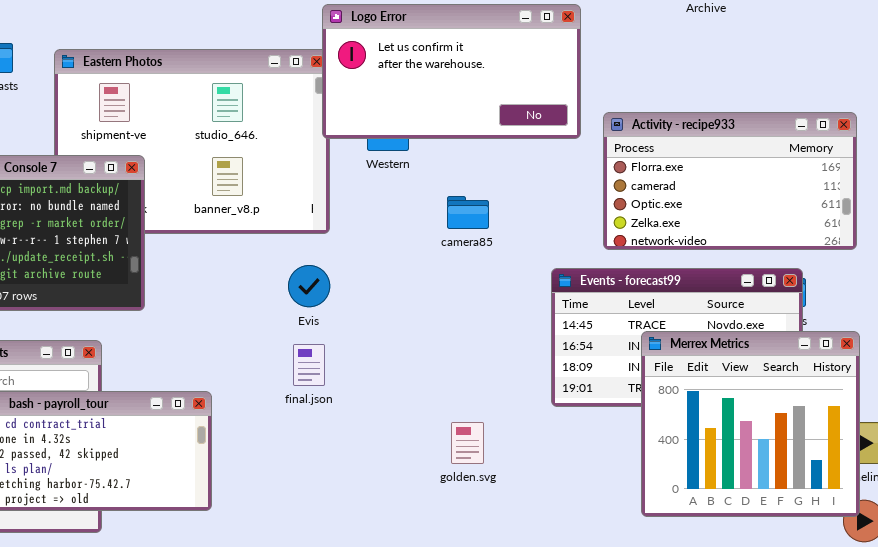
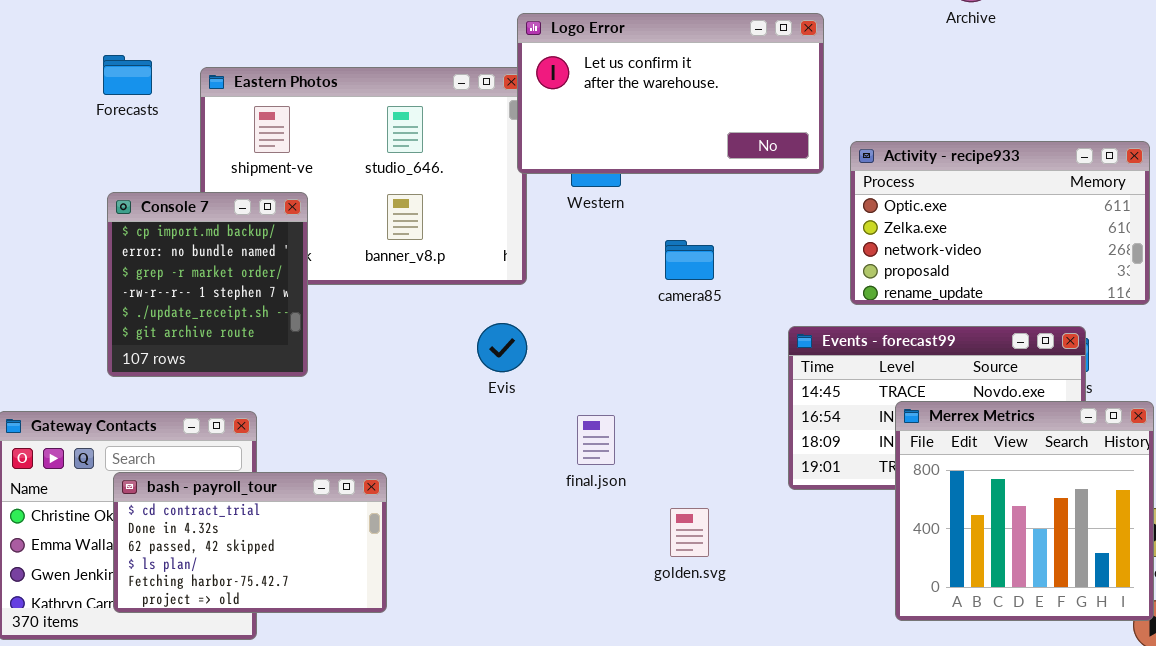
Activity - recipe933: [603,112,857,250] -> [850,141,1150,305], scrolled down 2 rows
final.json: [293,344,325,386] -> [577,415,615,465], moved

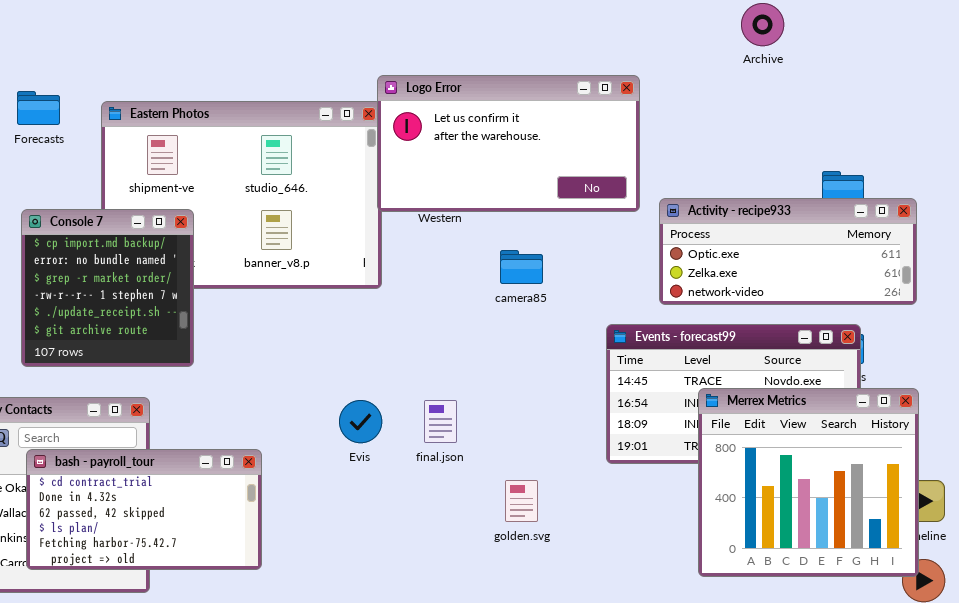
Logo Error: [517,13,824,174] -> [377,75,640,212], moved
Activity - recipe933: [850,141,1150,305] -> [659,198,917,305], resized
Evis: [477,323,527,372] -> [339,400,382,443], moved

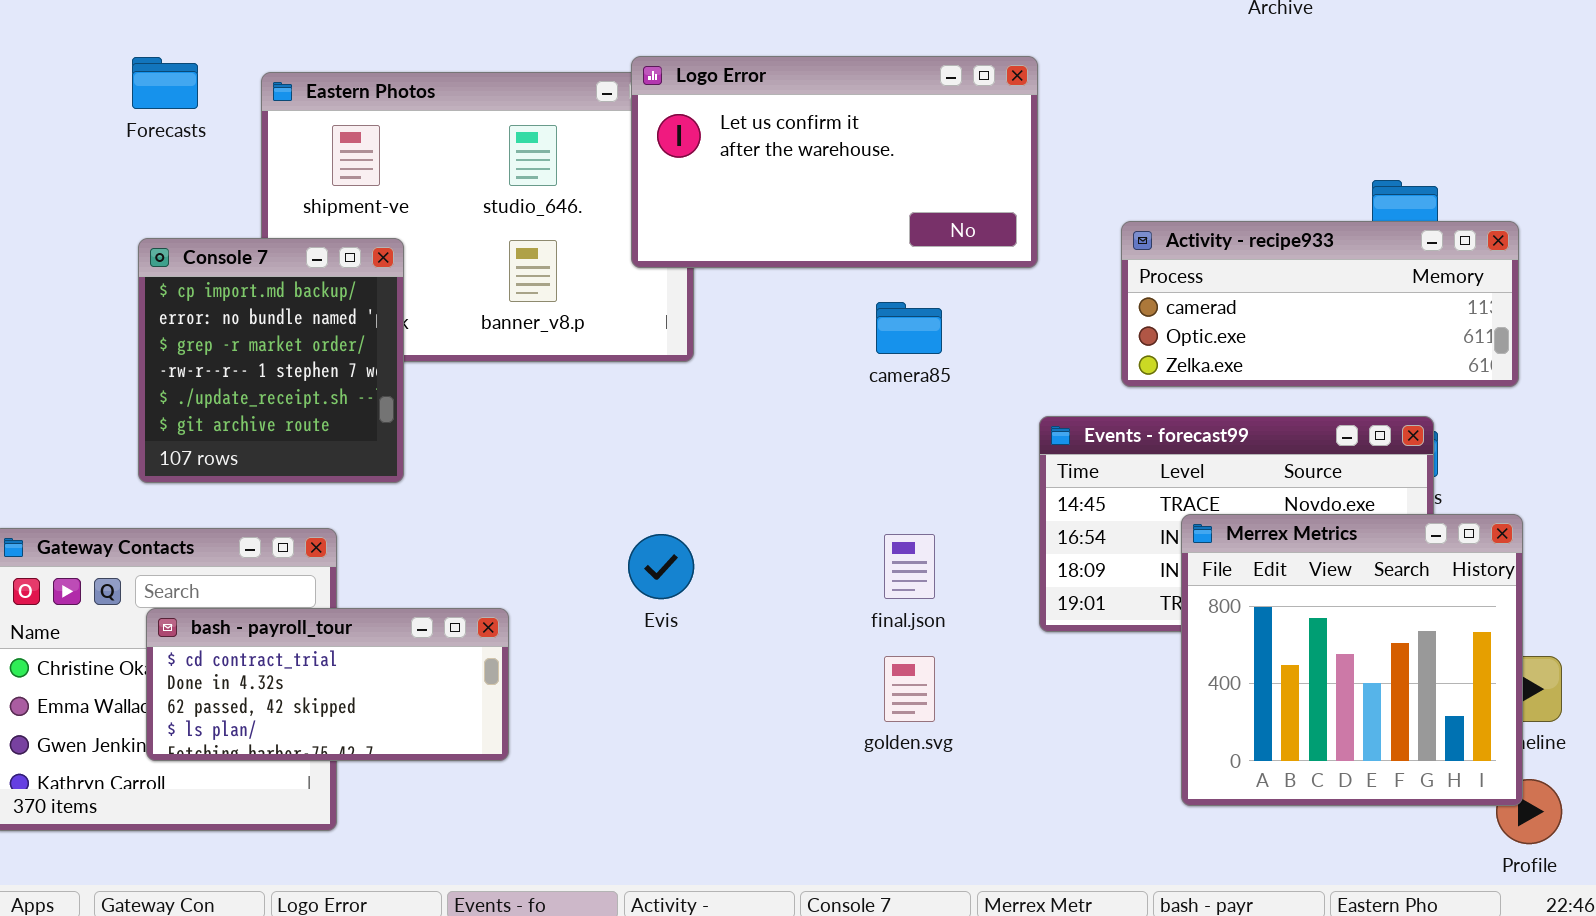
Logo Error: [377,75,640,212] -> [631,56,1038,268], moved
Activity - recipe933: [659,198,917,305] -> [1121,221,1519,387], scrolled up 1 row
final.json: [424,400,457,443] -> [884,534,935,599], moved
bash - payroll_tour: [26,449,262,570] -> [146,608,509,761], resized

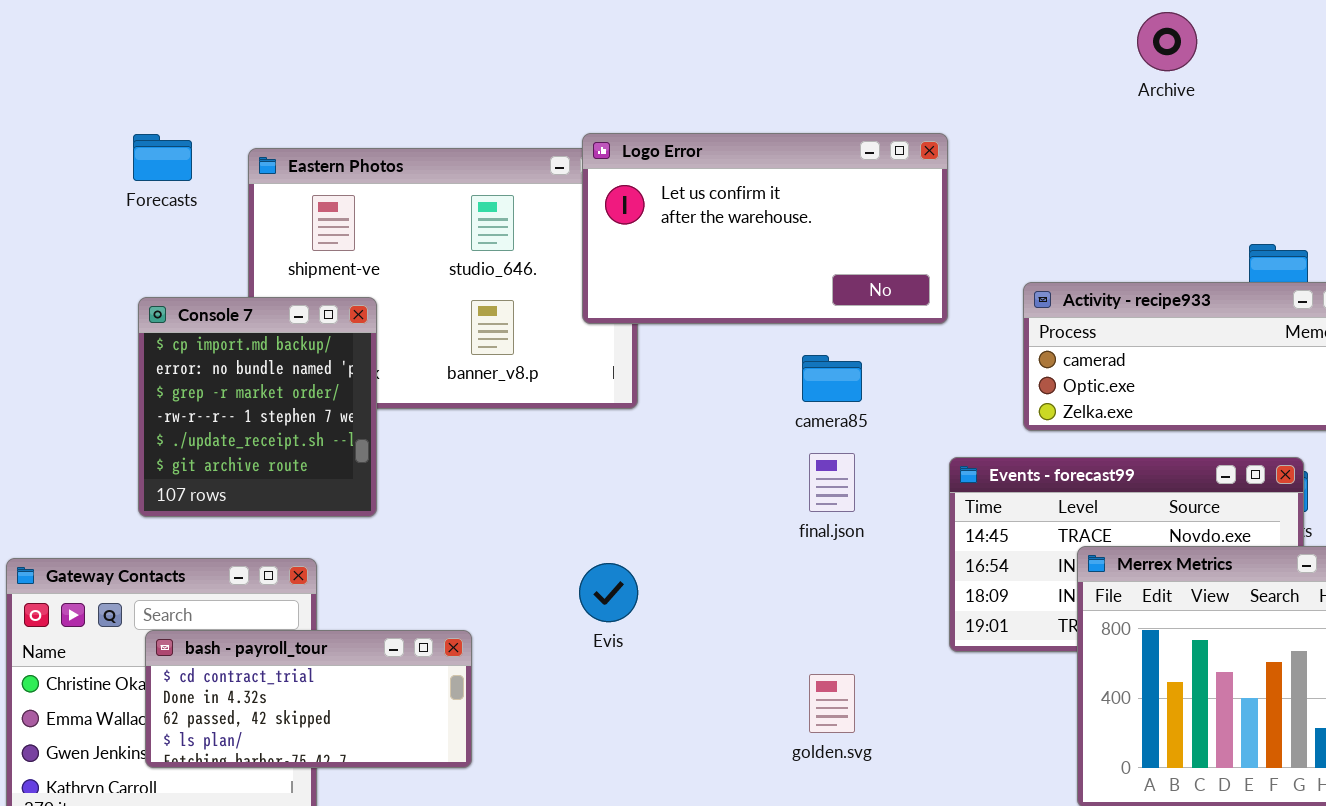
final.json: [884,534,935,599] -> [809,453,855,512], moved

